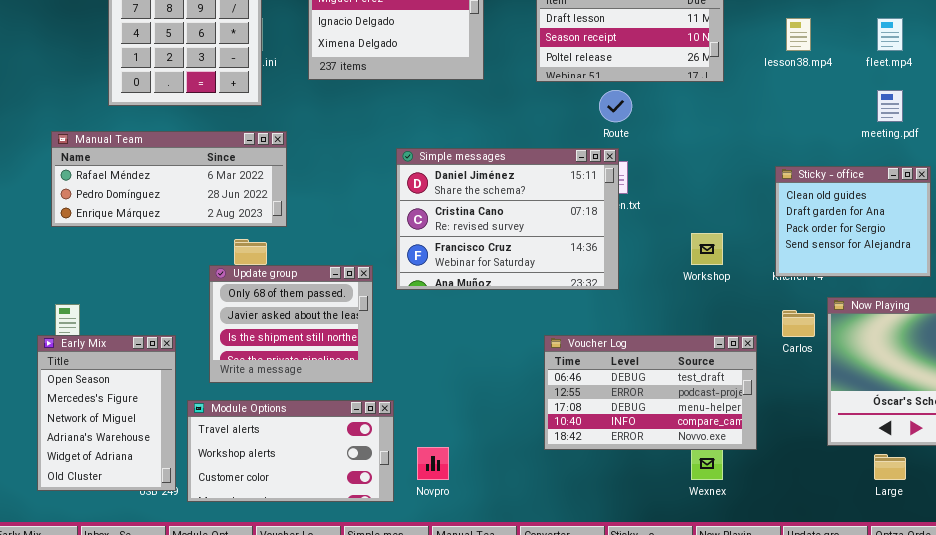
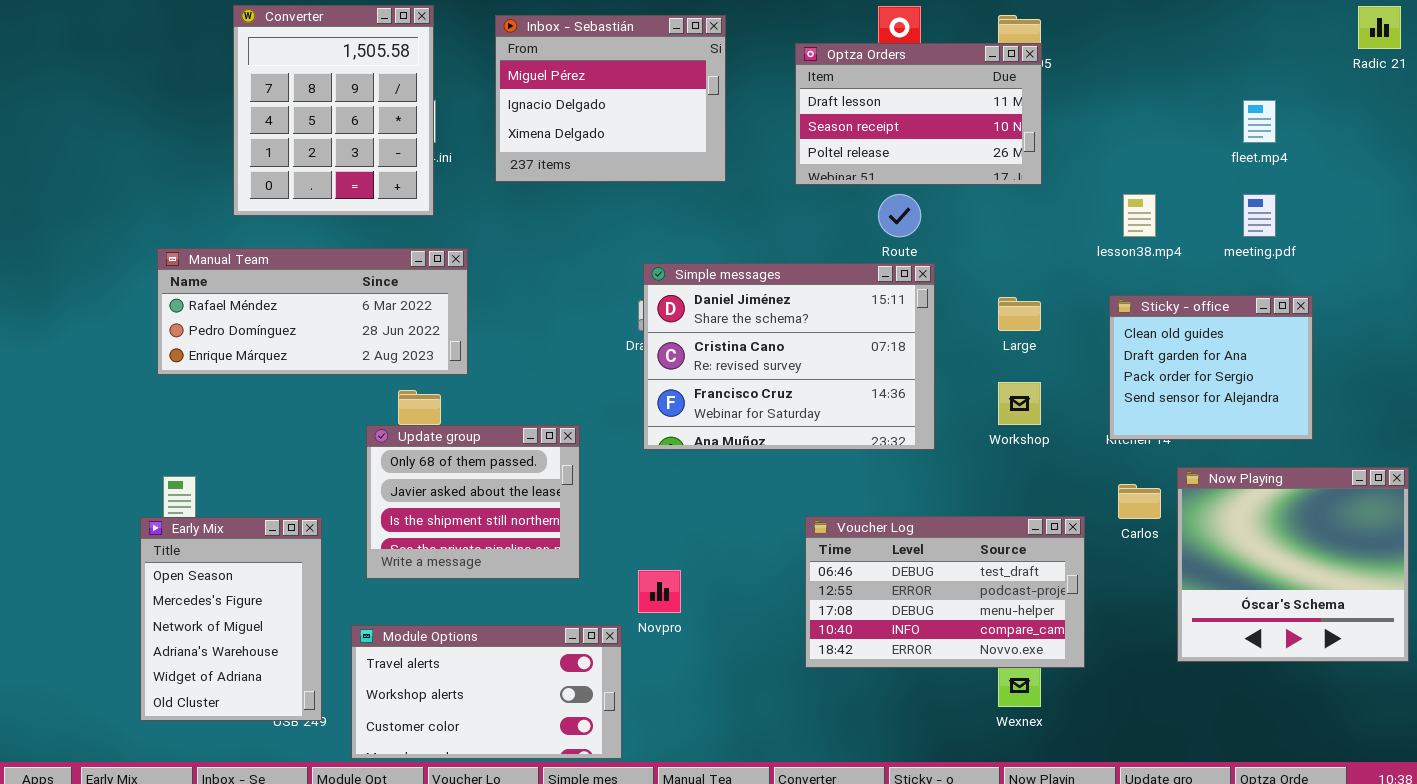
lesson38.mp4: [786,18,811,51] -> [1123,194,1156,237], moved
Simple messages: [396,148,619,290] -> [643,263,935,450], moved
Module Options: [187,400,394,502] -> [351,625,622,759], moved
Novpro: [417,447,449,480] -> [638,570,681,613], moved
Large: [874,454,906,480] -> [998,297,1041,331], moved

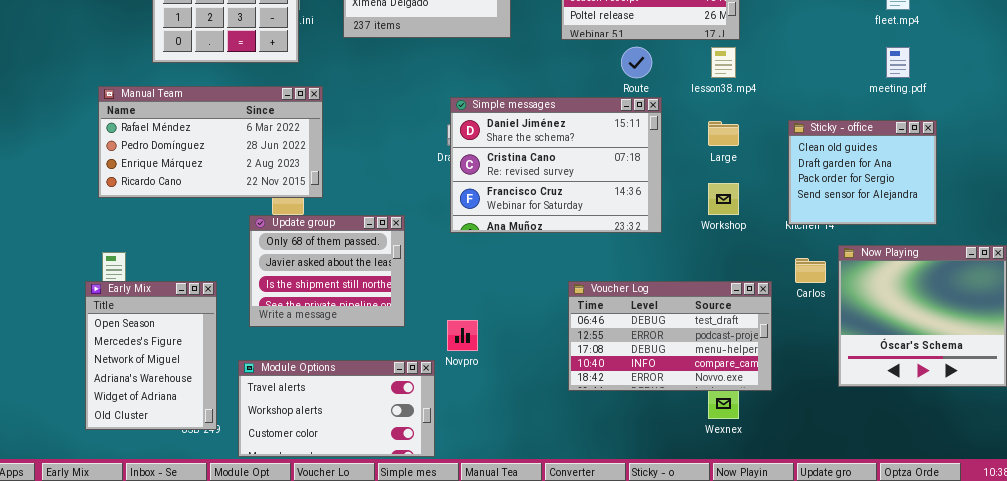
lesson38.mp4: [1123,194,1156,237] -> [711,47,736,78], moved
Manual Team: [157,248,468,375] -> [98,86,323,198], resized

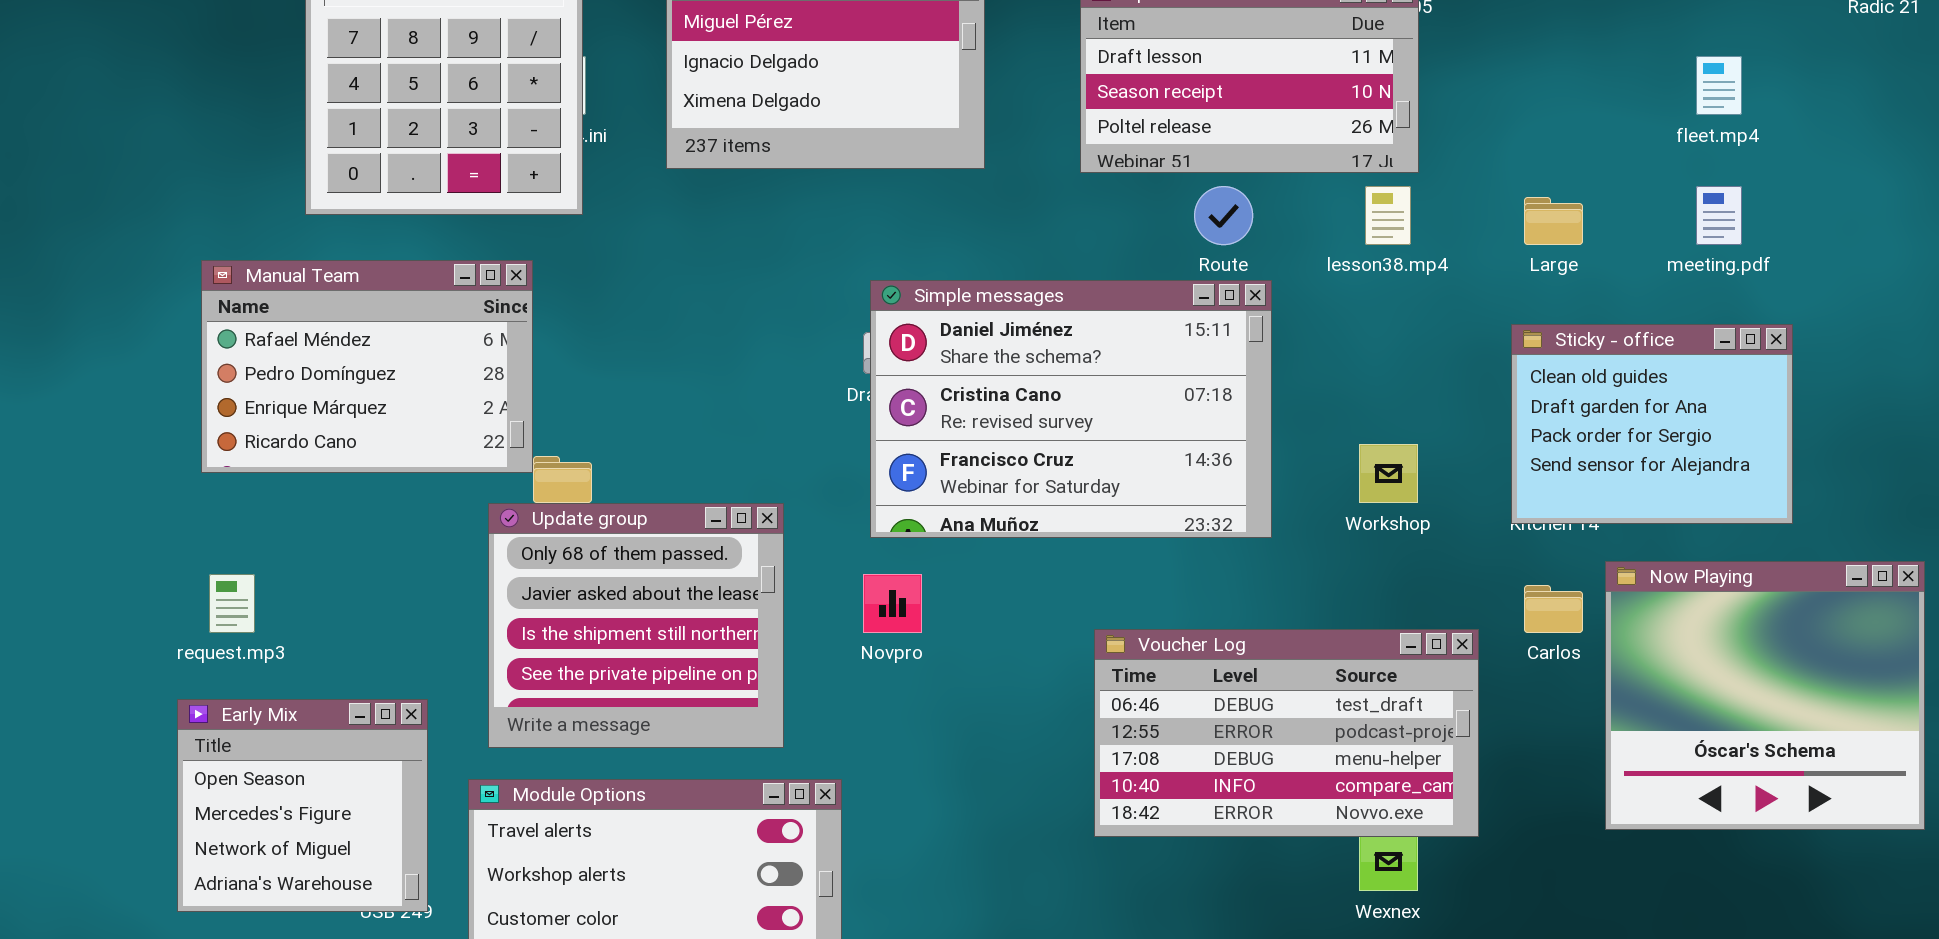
Manual Team: [98,86,323,198] -> [201,260,533,473], resized
Large: [708,121,739,146] -> [1524,197,1583,245], moved
Update group: [249,215,405,327] -> [488,503,784,748], resized
Early Mix: [85,281,217,430] -> [177,699,428,912], resized
Novpro: [447,320,478,351] -> [863,574,922,633], moved

